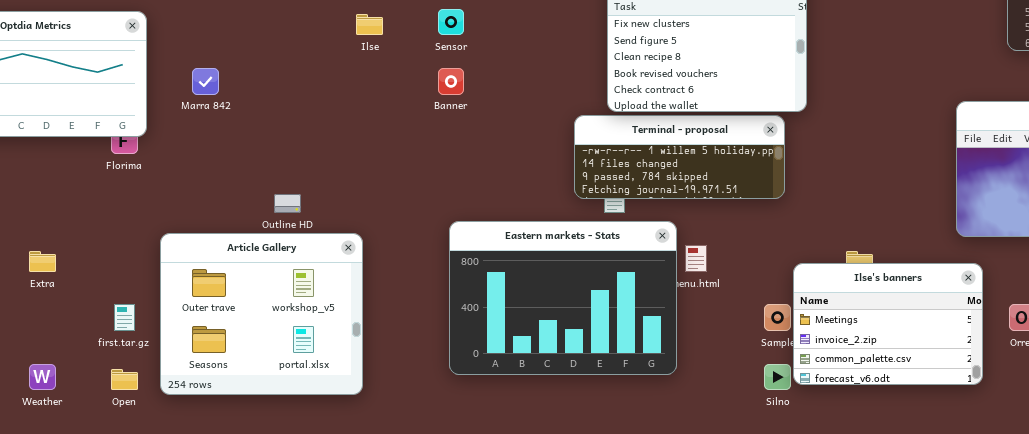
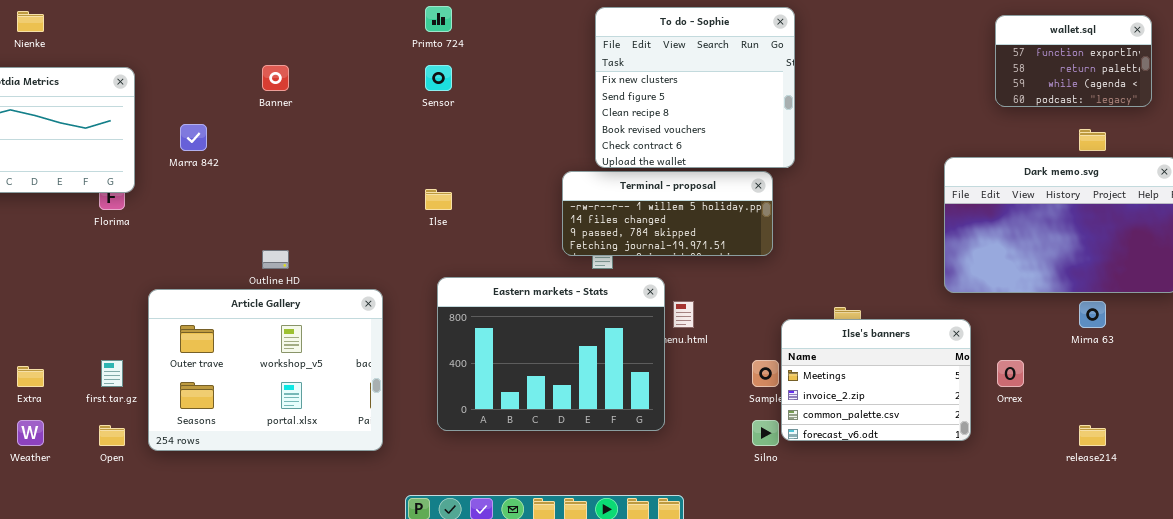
Ilse: [356,14,383,35] -> [425,189,452,210], moved
Banner: [438,68,464,95] -> [262,65,289,91], moved
Article Gallery: [160,233,363,395] -> [148,289,383,451], resized
Extra: [29,251,56,272] -> [17,366,44,387], moved

